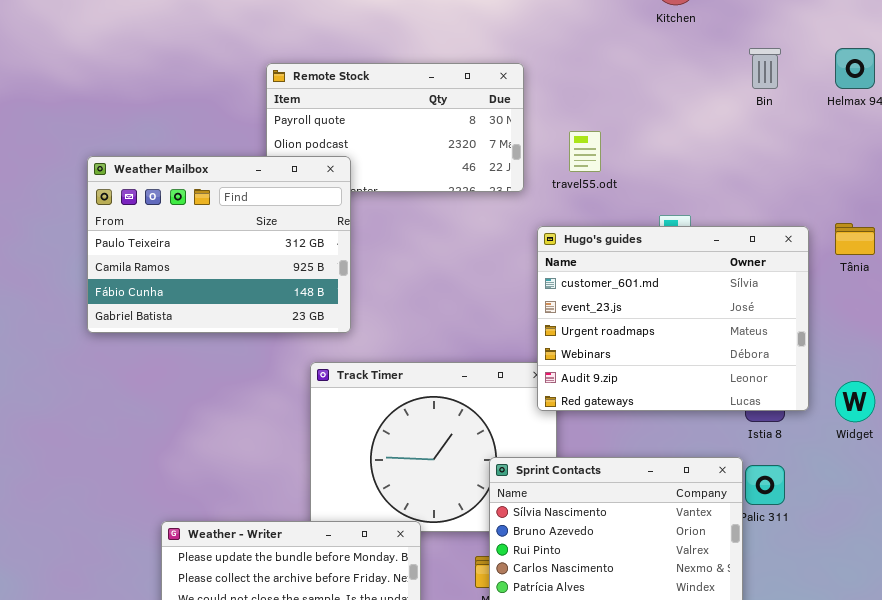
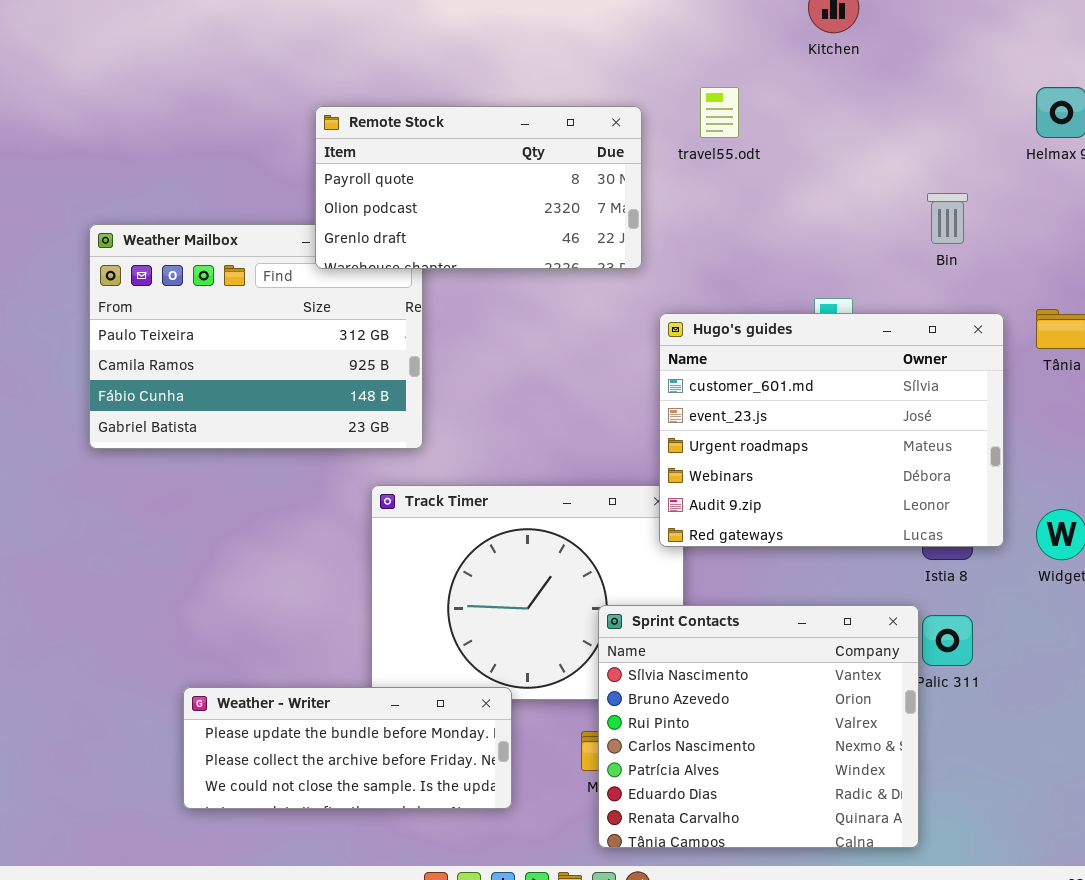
Bin: [749,48,781,89] -> [927,193,968,244], moved
Remote Stock: [266,63,524,192] -> [315,106,642,269], raised
travel55.odt: [569,131,601,172] -> [700,87,739,138], moved

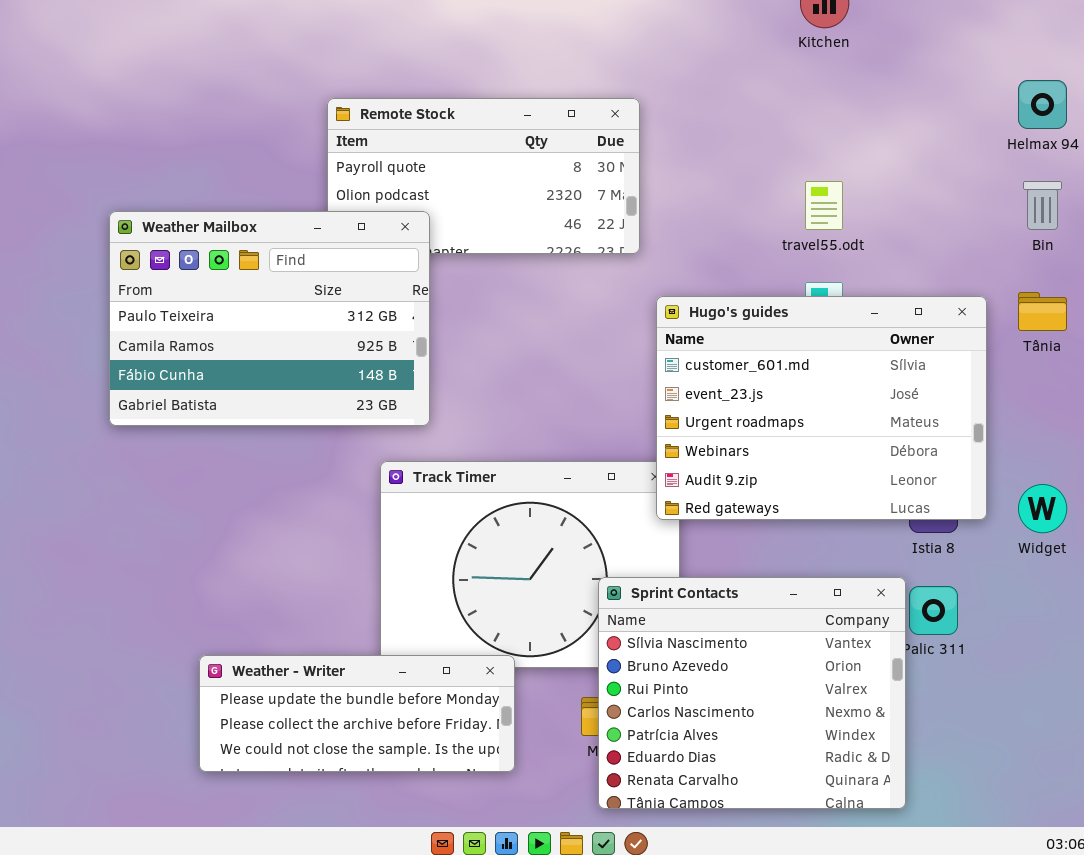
travel55.odt: [700,87,739,138] -> [805,181,843,230], moved
Bin: [927,193,968,244] -> [1023,181,1062,230], moved
Weather Mailbox: [89,224,423,449] -> [109,211,430,426], raised

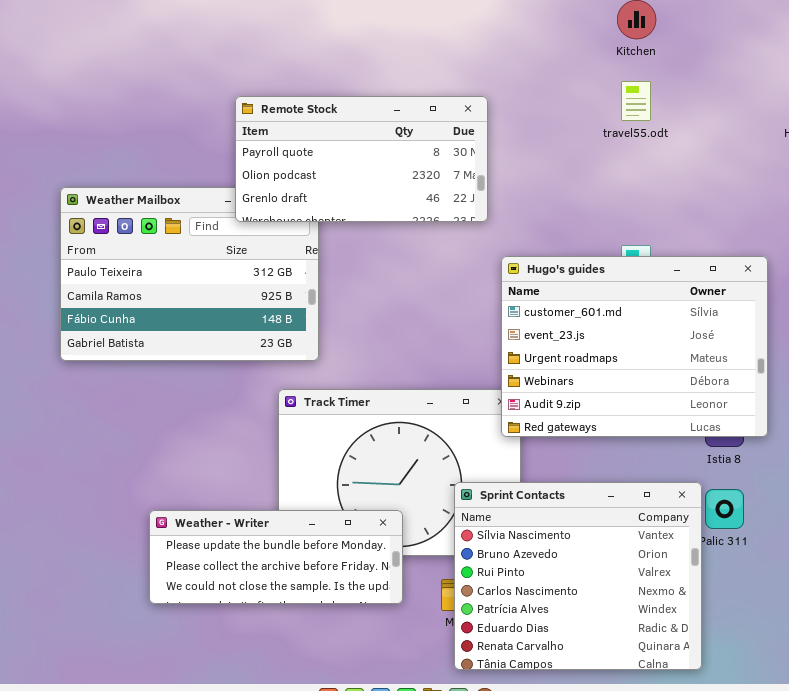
Remote Stock: [327,98,640,254] -> [235,96,488,222], raised
travel55.odt: [805,181,843,230] -> [621,81,651,121], moved
Weather - Writer: [199,655,515,772] -> [149,510,403,604], moved

